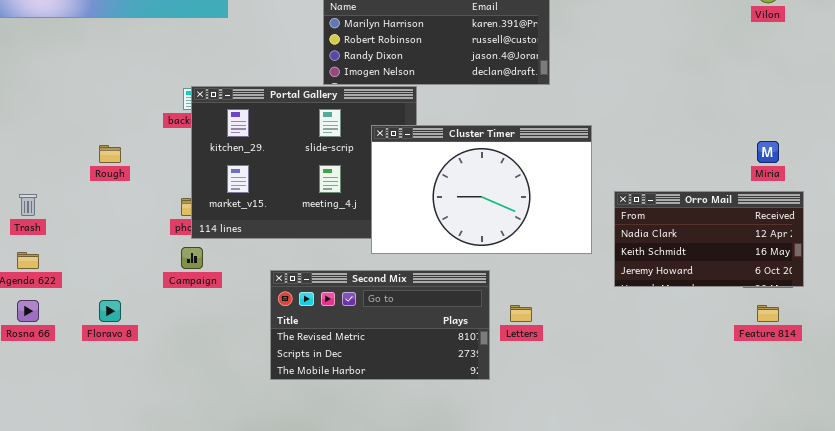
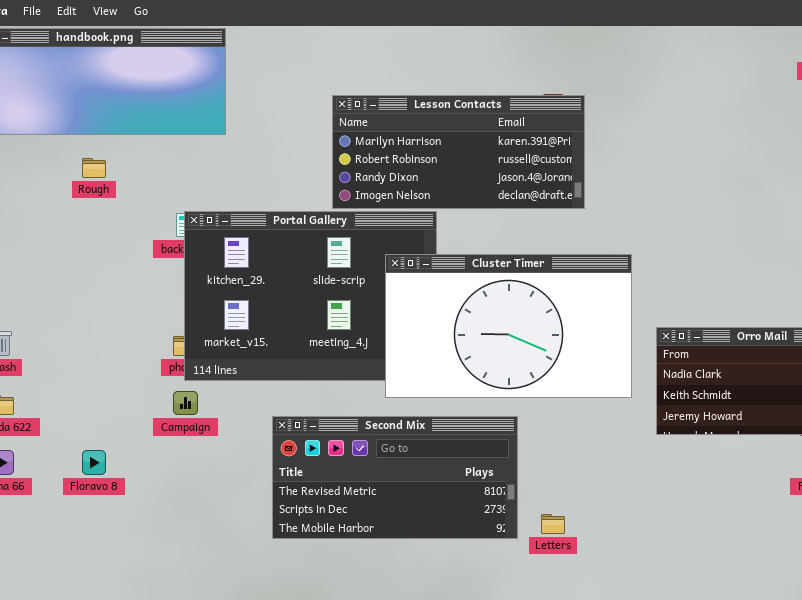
Rough: [99,145,121,163] -> [82,158,106,178], moved
Letters: [510,305,532,322] -> [541,514,565,534], moved

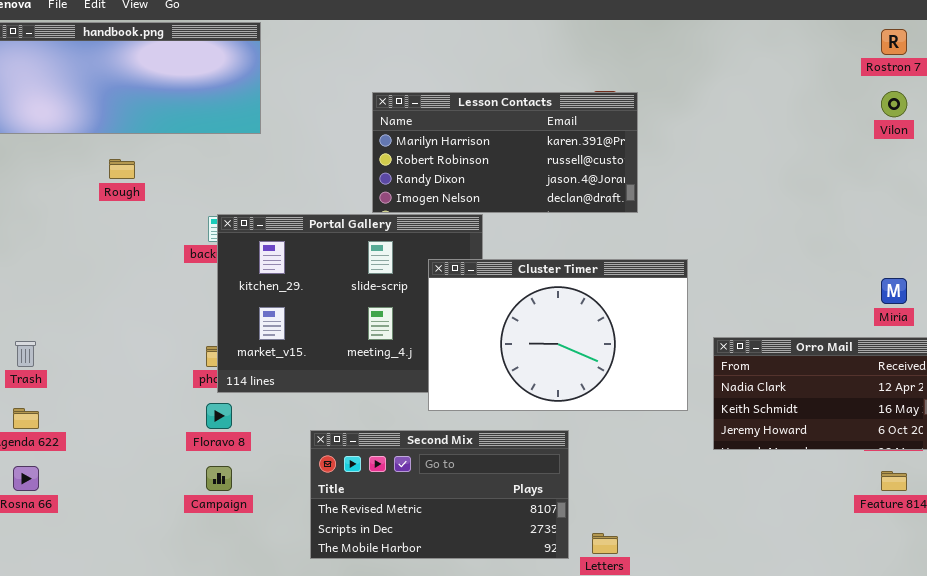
Campaign: [173,391,198,415] -> [206,466,232,491], moved
Floravo 8: [82,450,106,475] -> [206,403,232,429], moved

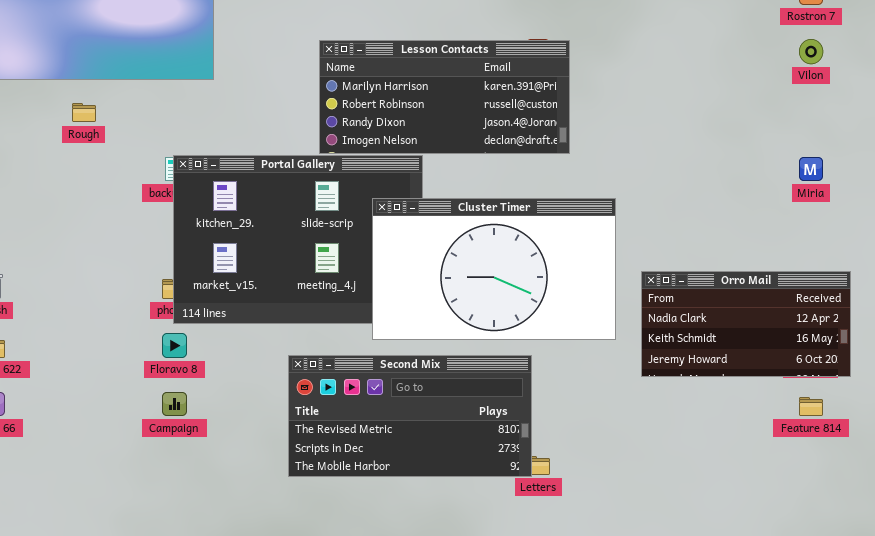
Miria: [881,278,907,304] -> [799,157,823,181], moved
Second Mix: [310,430,569,559] -> [288,355,532,477], moved

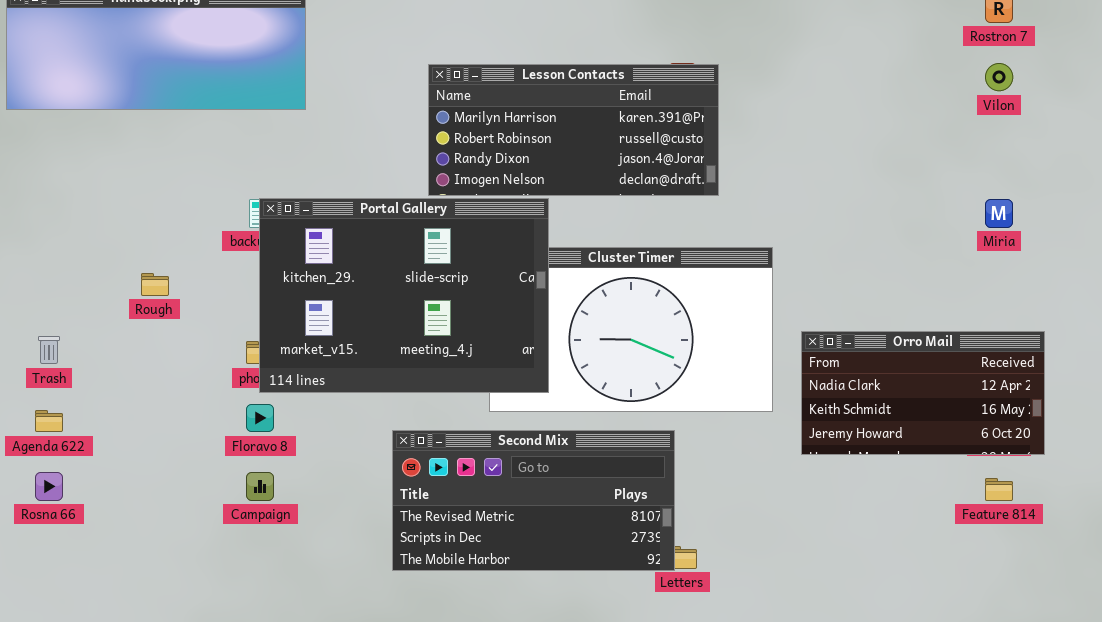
Rough: [72,103,96,122] -> [141,273,169,296], moved
Portal Gallery: [173,155,423,324] -> [259,198,549,393], raised

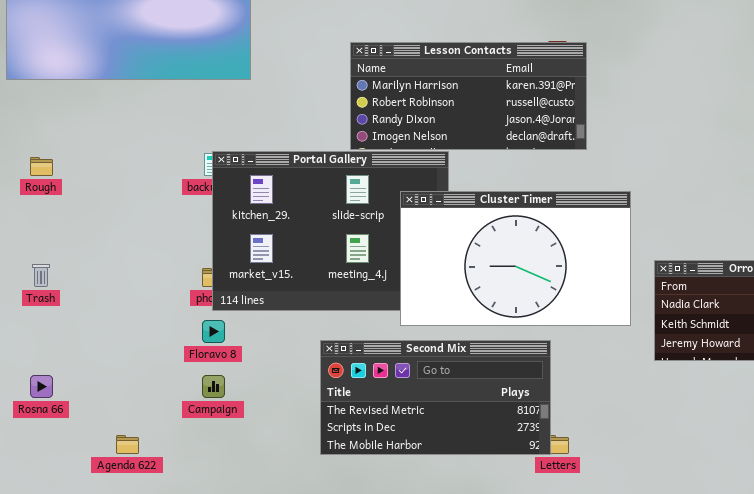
Cluster Timer: [489,247,773,412] -> [400,191,631,326], raised
Rough: [141,273,169,296] -> [30,157,53,176], moved
Agenda 622: [35,410,63,432] -> [116,435,139,454], moved

